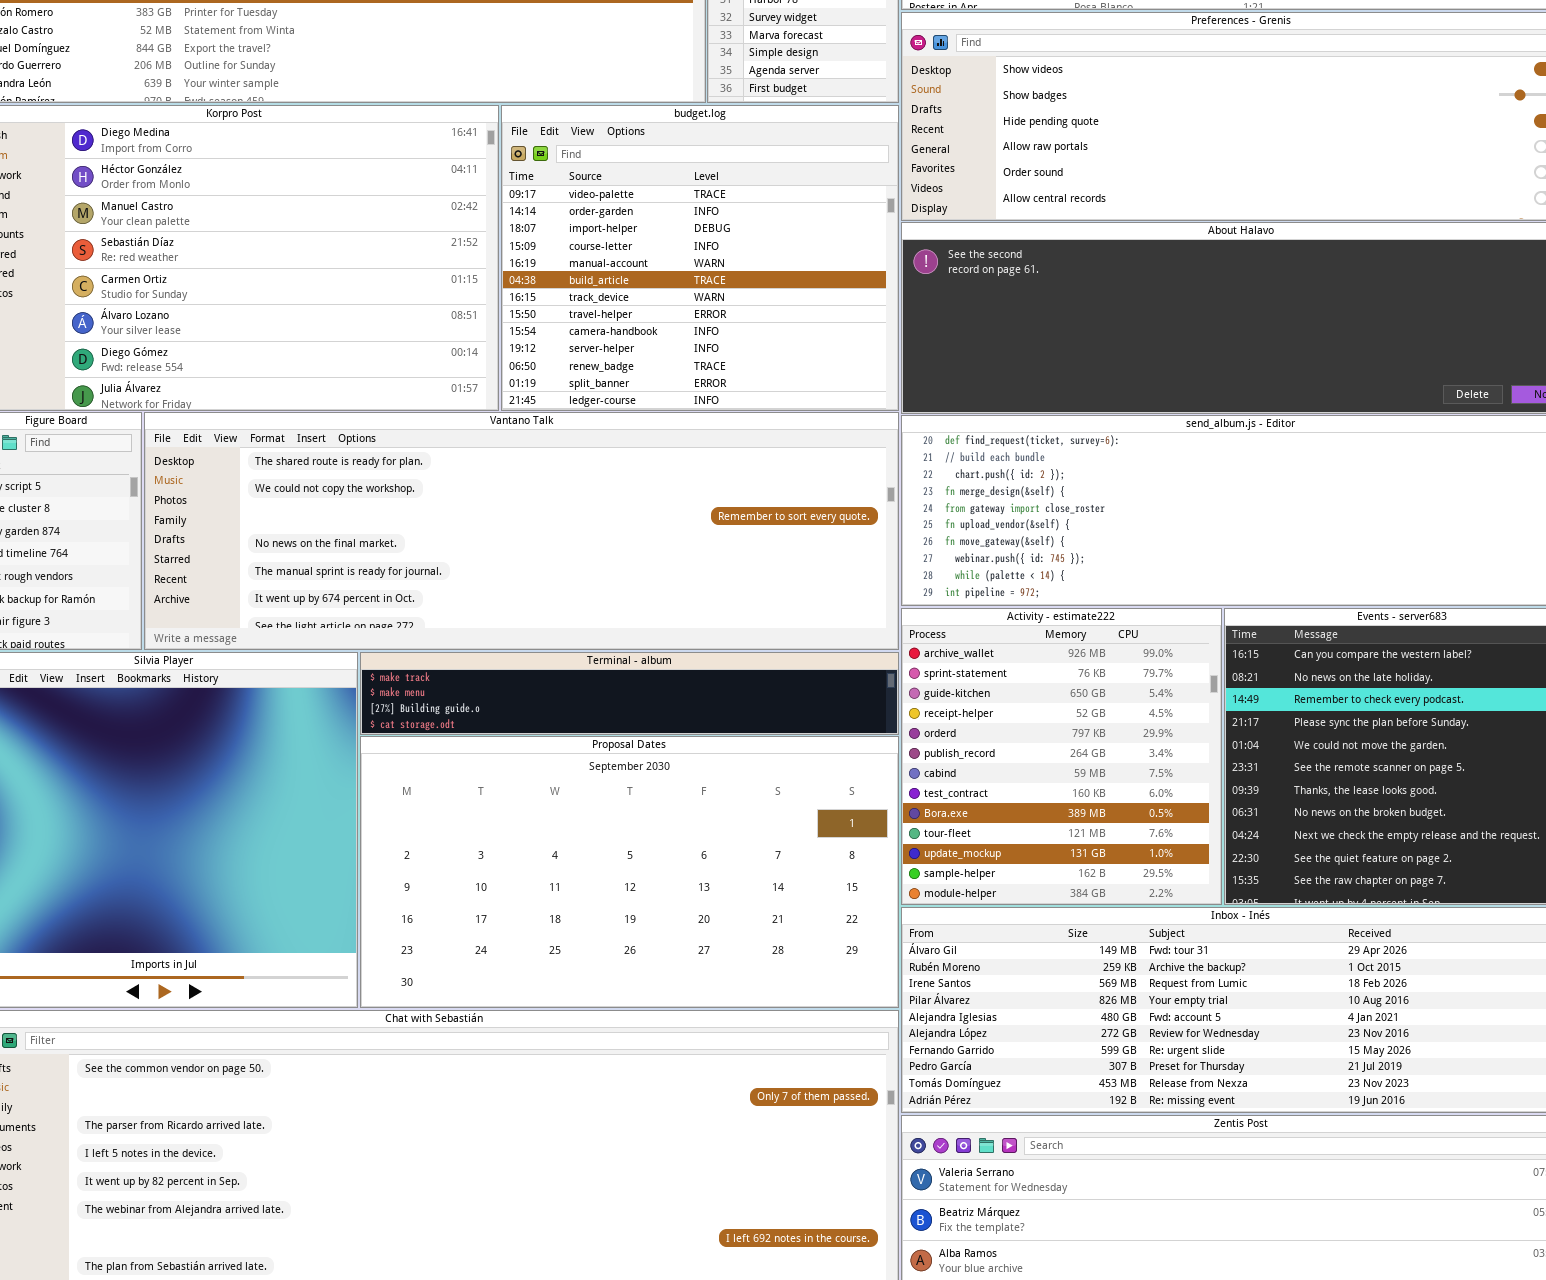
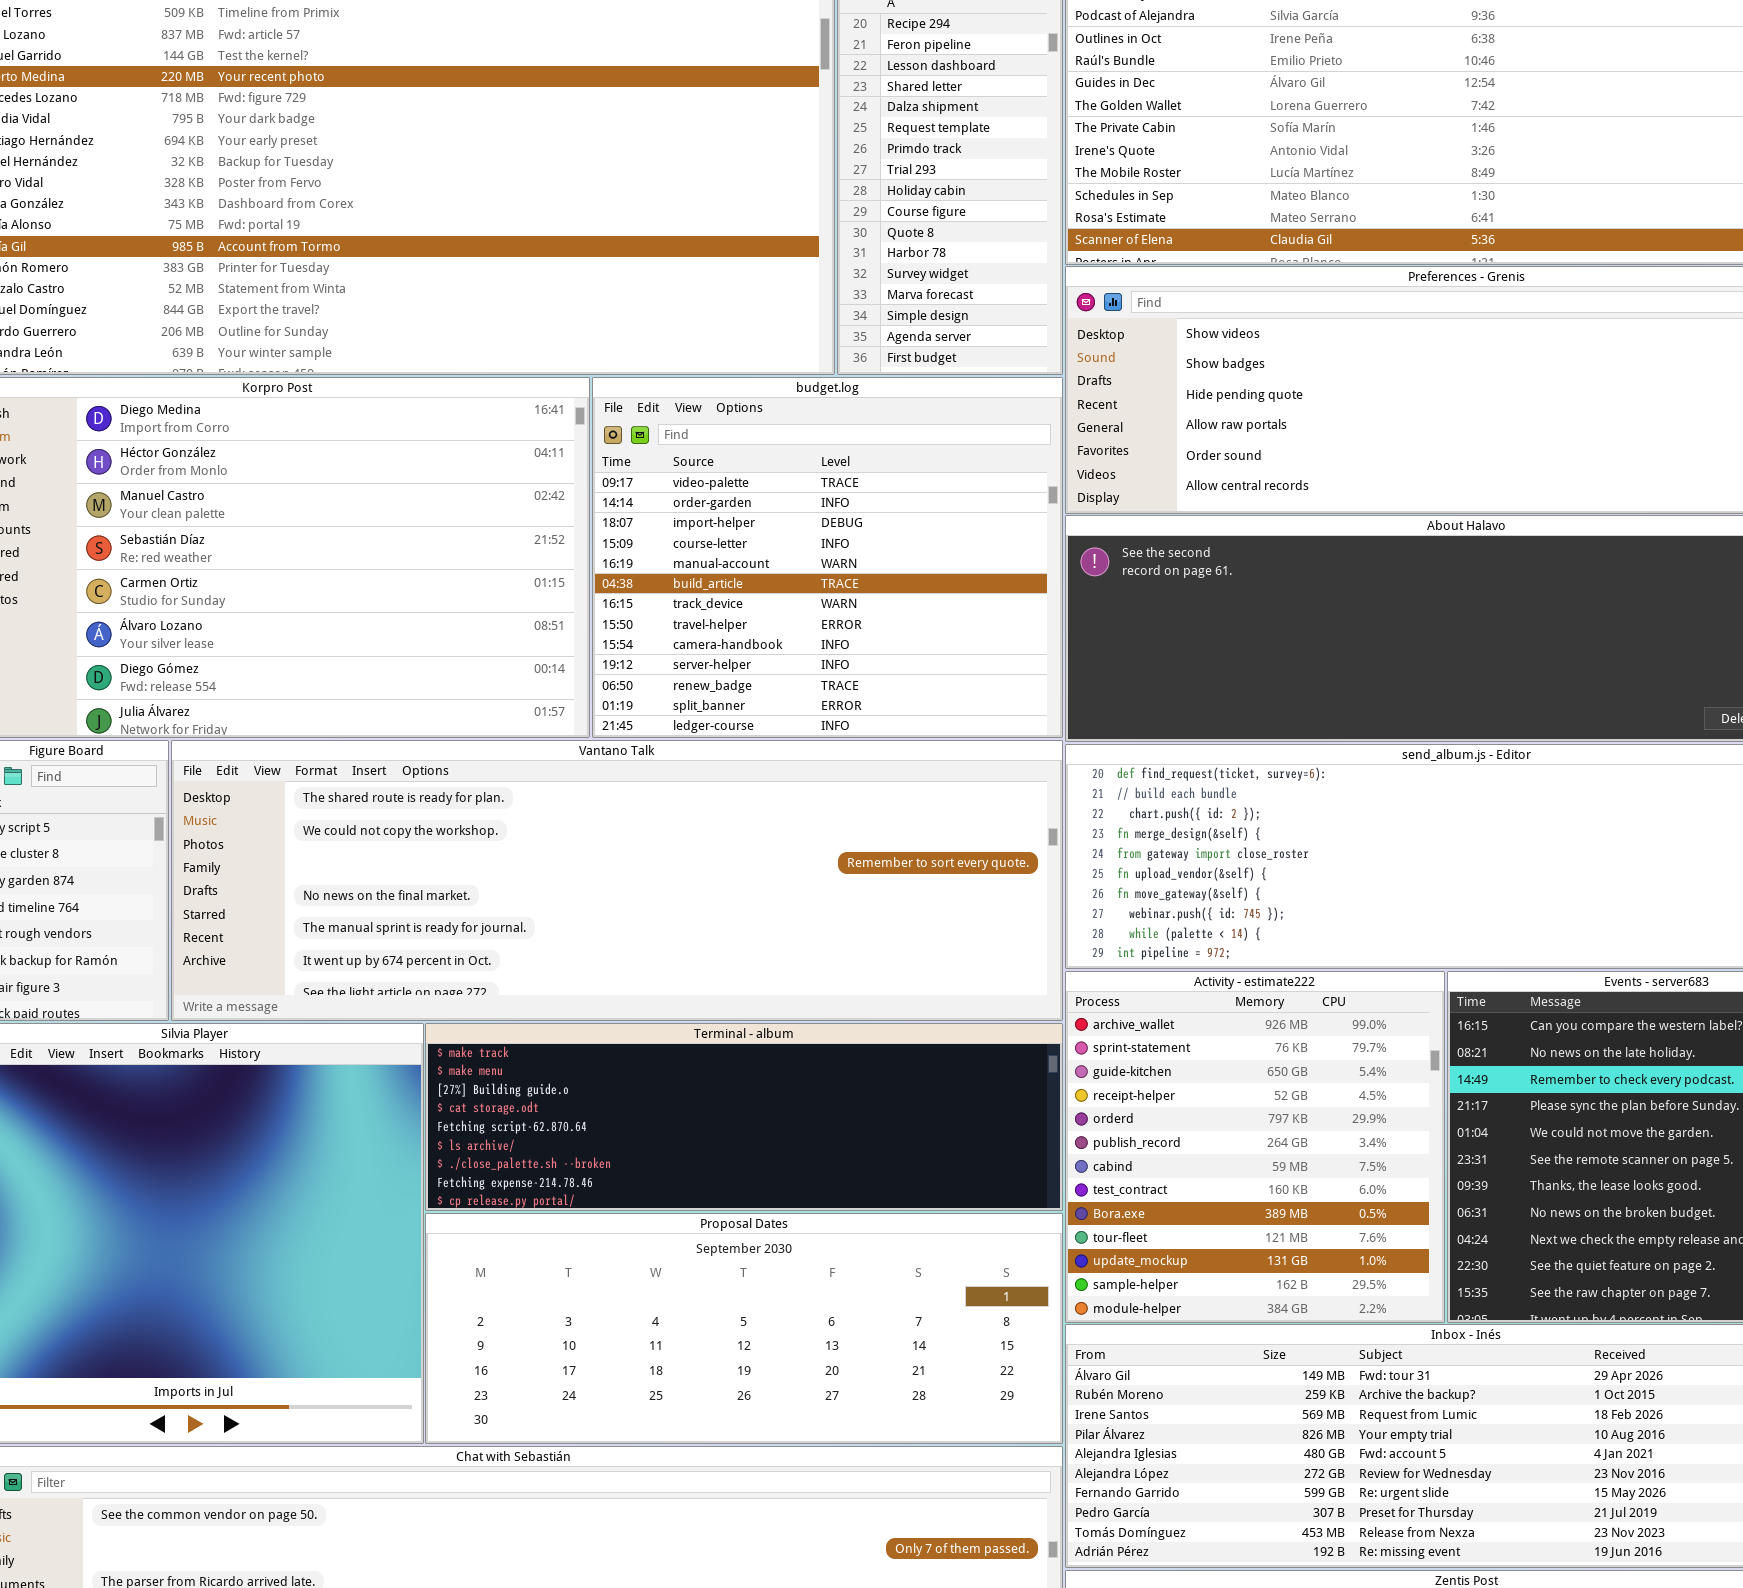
Terminal - album: [360,652,899,735] -> [425,1023,1063,1211], resized
Proposal Dates: [360,736,899,1008] -> [425,1213,1063,1444], resized

